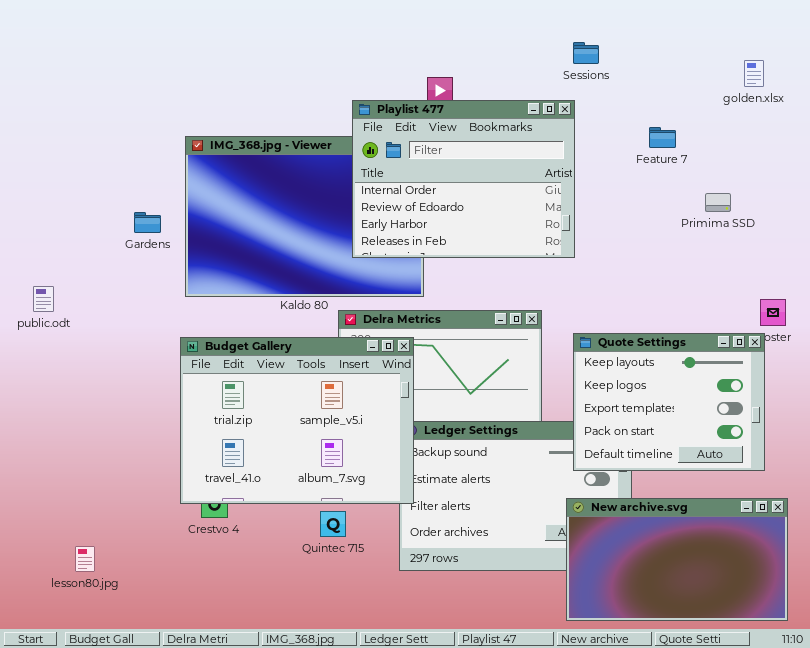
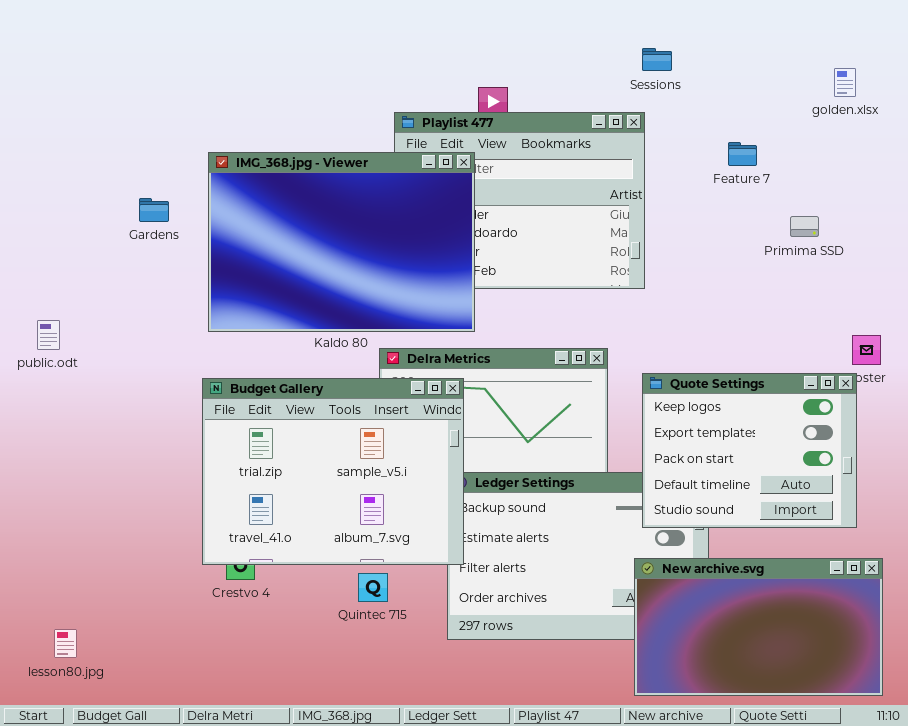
IMG_368.jpg - Viewer: [185,136,424,297] -> [208,152,475,332], raised
Gardens: [134,212,161,233] -> [139,198,169,222], moved
Quote Settings: [573,333,765,471] -> [642,373,857,528], scrolled down 1 row
lesson80.jpg: [75,546,95,572] -> [54,629,77,658], moved

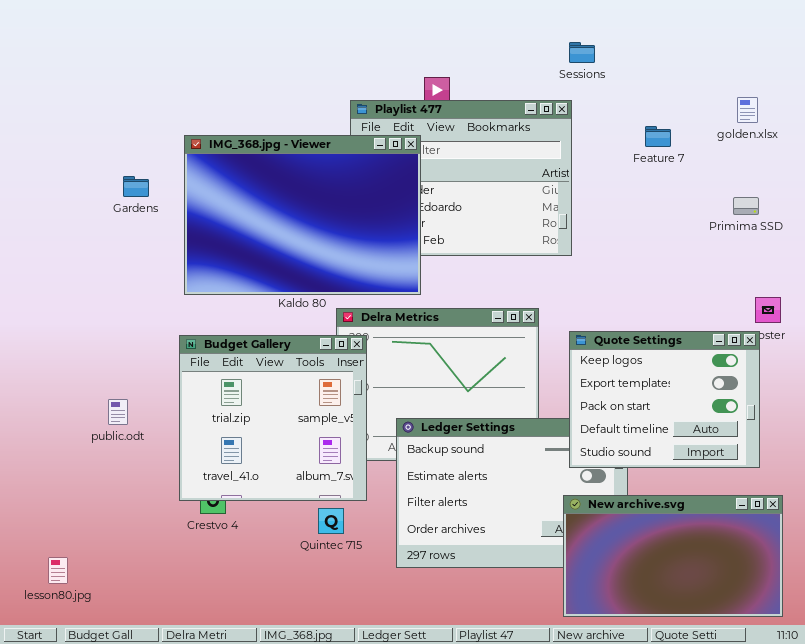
golden.xlsx: [834,68,856,97] -> [737,97,758,123], moved
Primima SSD: [790,216,819,237] -> [733,197,759,215], moved
public.odt: [37,320,60,350] -> [108,399,128,425], moved
Budget Gallery: [202,378,464,565] -> [179,335,367,501], resized

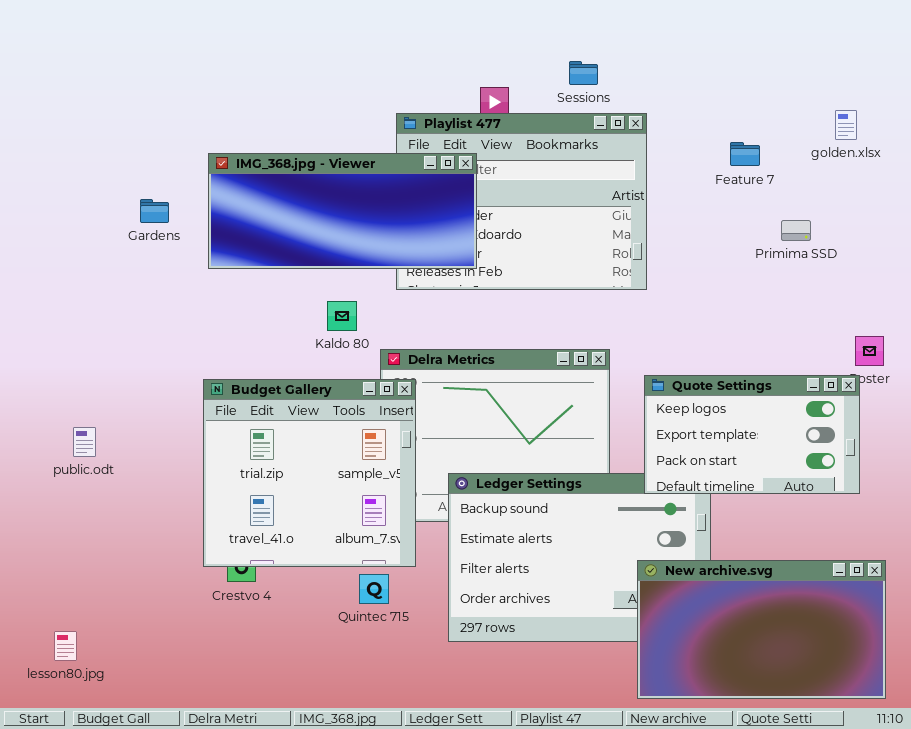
Sessions: [569,42,595,63] -> [569,61,598,85], moved
IMG_368.jpg - Viewer: [184,135,421,295] -> [208,153,477,269], resized
Primima SSD: [733,197,759,215] -> [781,220,811,241], moved
Quote Settings: [569,331,760,468] -> [644,375,860,494], resized
public.odt: [108,399,128,425] -> [73,427,96,457], moved

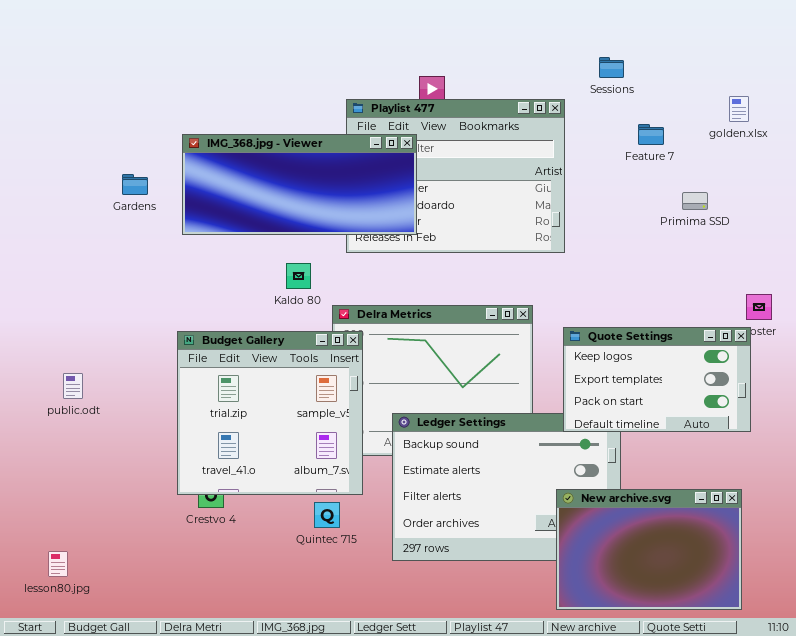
Sessions: [569,61,598,85] -> [599,57,624,78], moved
New archive.svg: [637,560,886,699] -> [556,489,742,610], resized

